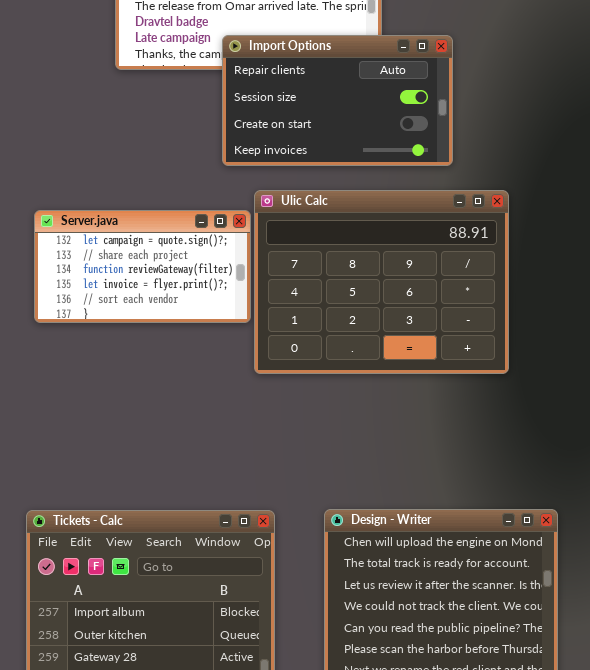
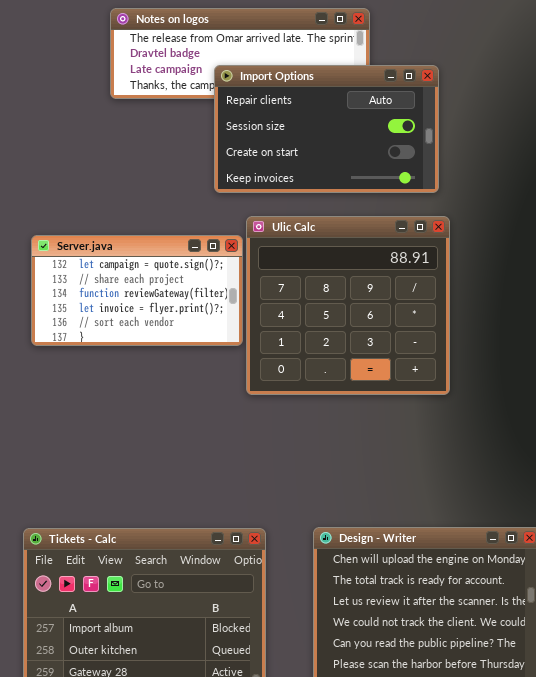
Ulic Calc: [254,190,509,374] -> [246,216,450,395], resized

